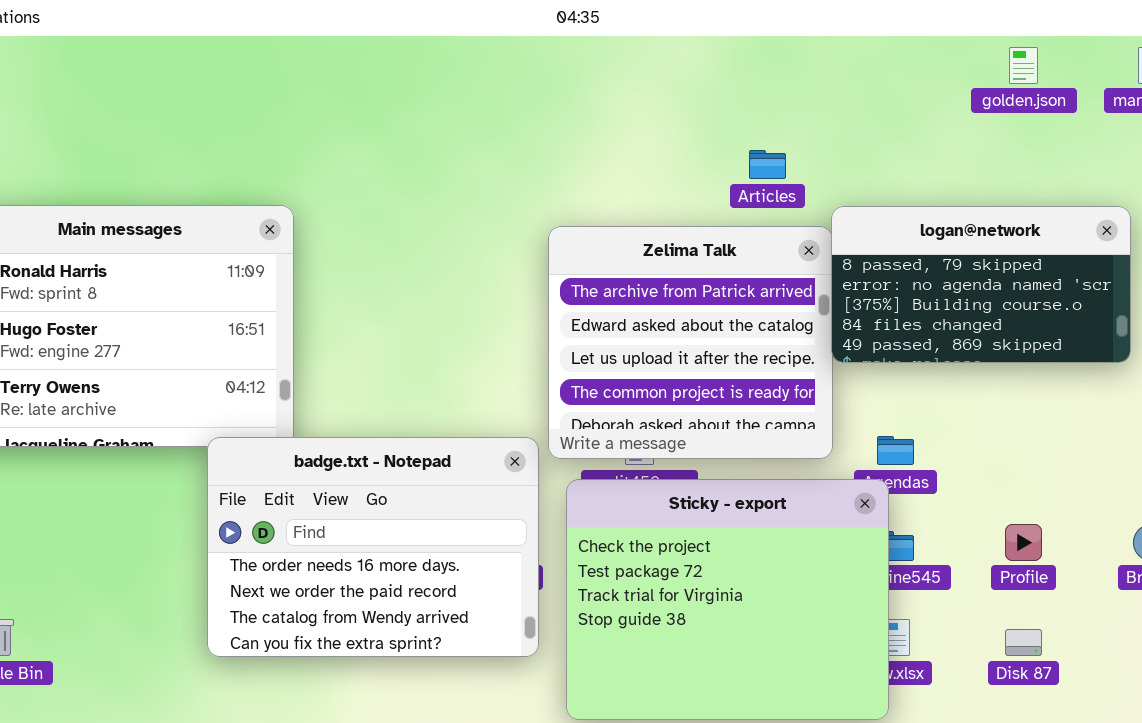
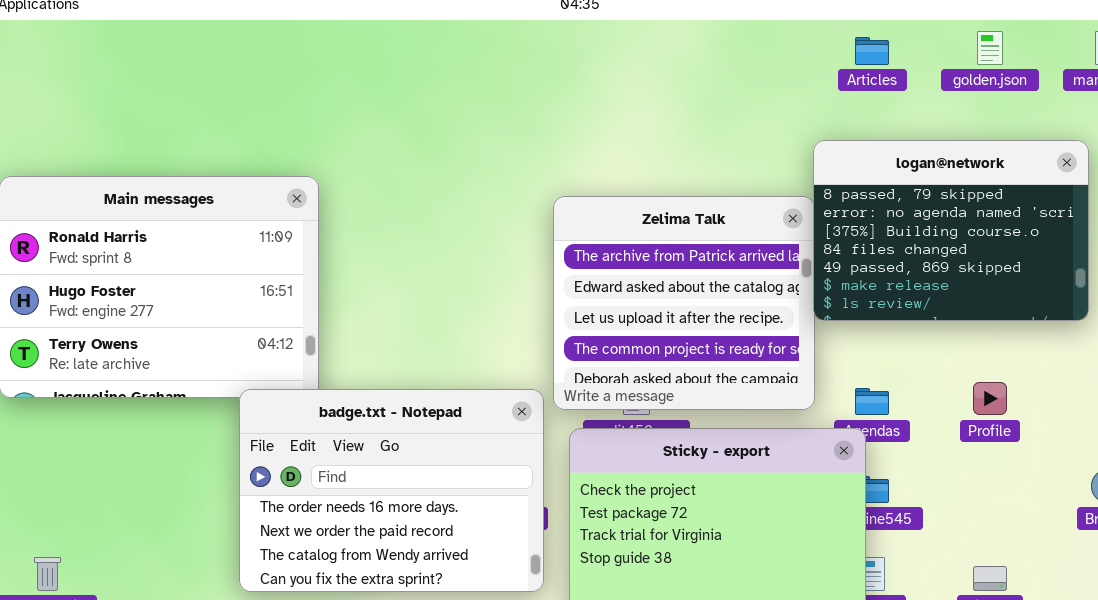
Articles: [749,150,786,179] -> [855,37,889,65], moved
logan@network: [831,206,1131,363] -> [813,140,1089,321], resized
Profile: [1005,524,1042,561] -> [973,382,1007,415], moved

